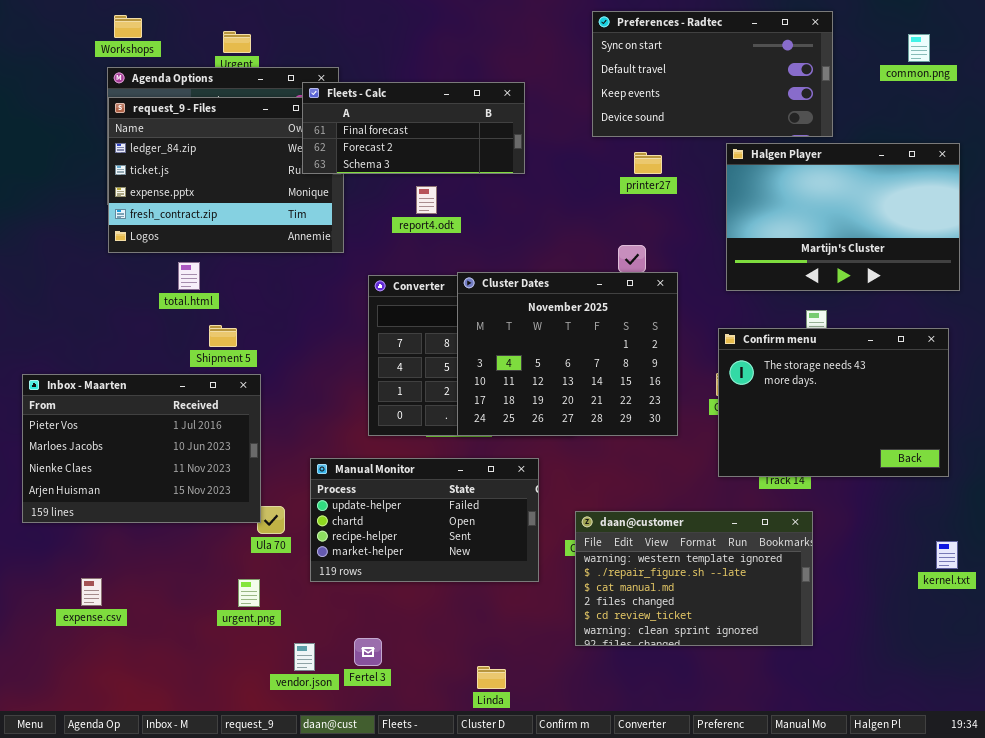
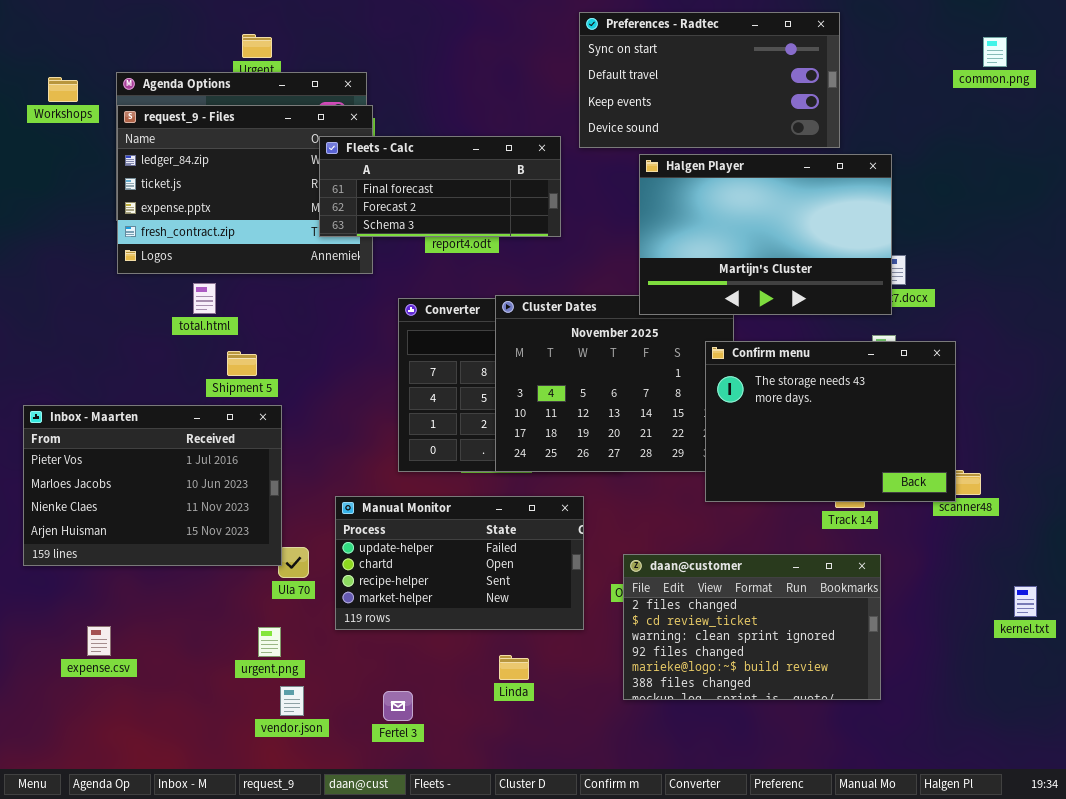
Preferences - Radtec: [592,11,833,137] -> [579,12,840,148], moved
Workshops: [114,15,142,38] -> [48,77,78,102], moved
Fleets - Calc: [302,82,525,174] -> [319,136,561,237], moved
Halgen Player: [726,143,960,291] -> [639,154,892,315], moved
Confirm menu: [718,328,949,477] -> [705,341,956,502], moved
daan@customer: [575,511,813,646] -> [623,554,881,700], scrolled down 3 rows
vendor.json: [294,643,315,671] -> [280,686,304,716], moved
Linda: [477,666,506,689] -> [499,655,529,680], moved

